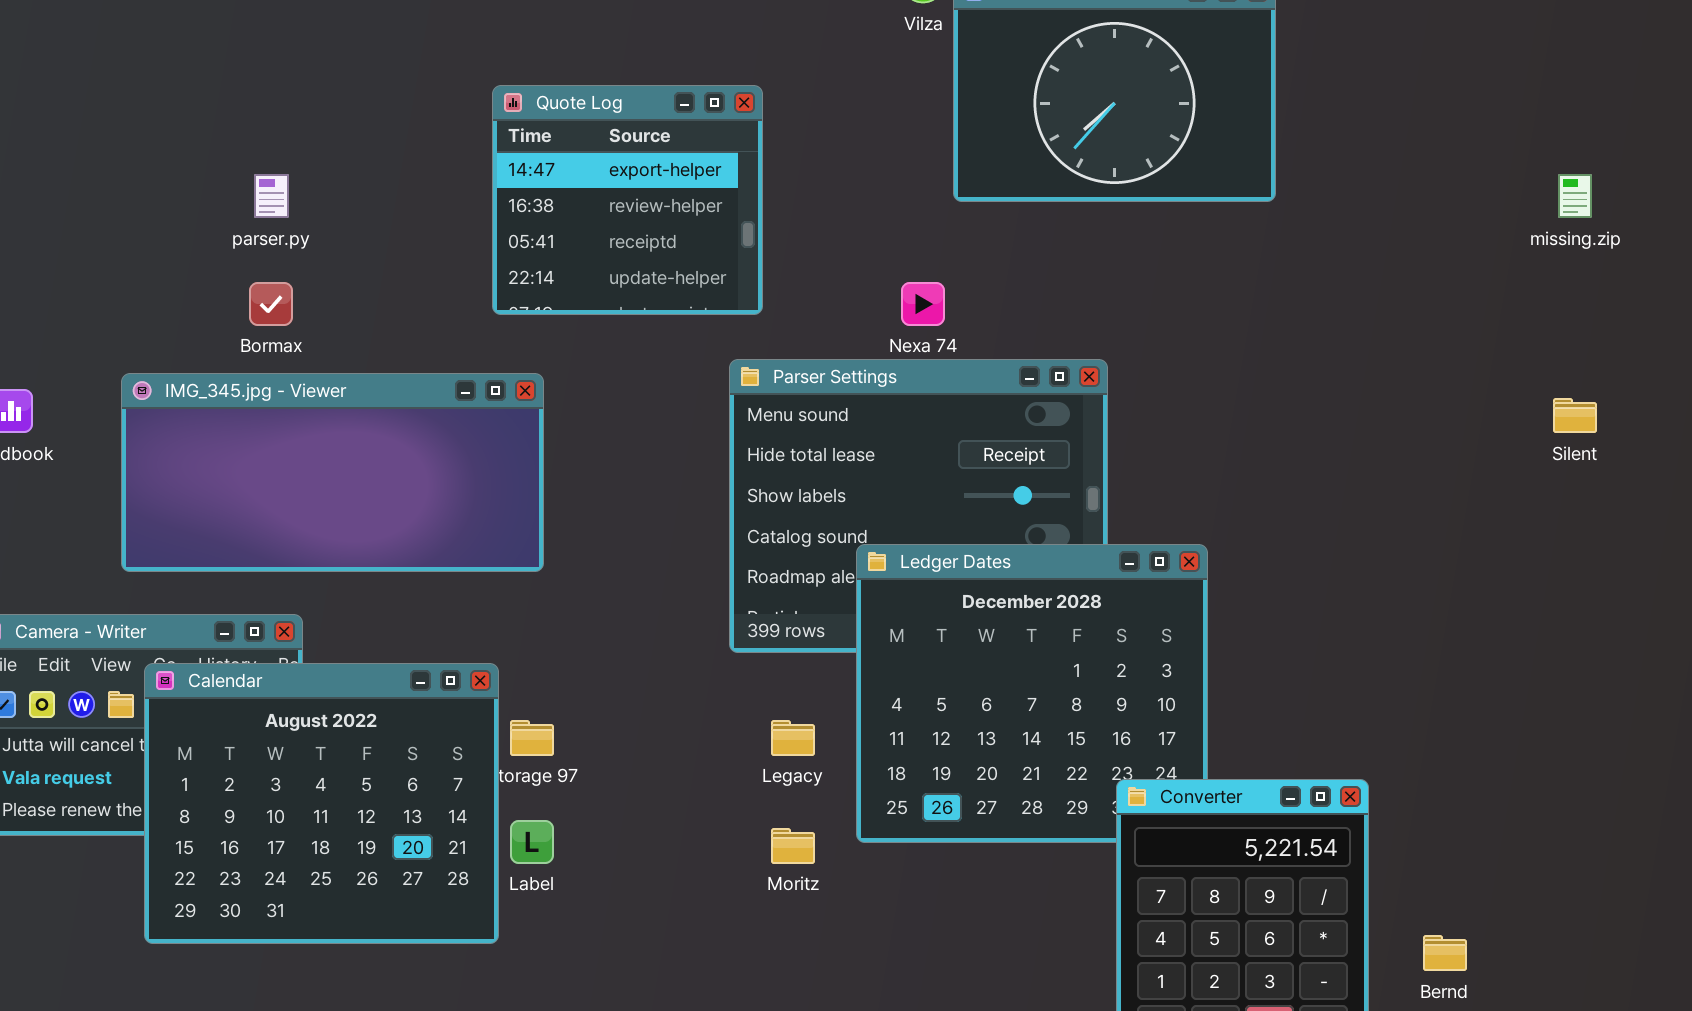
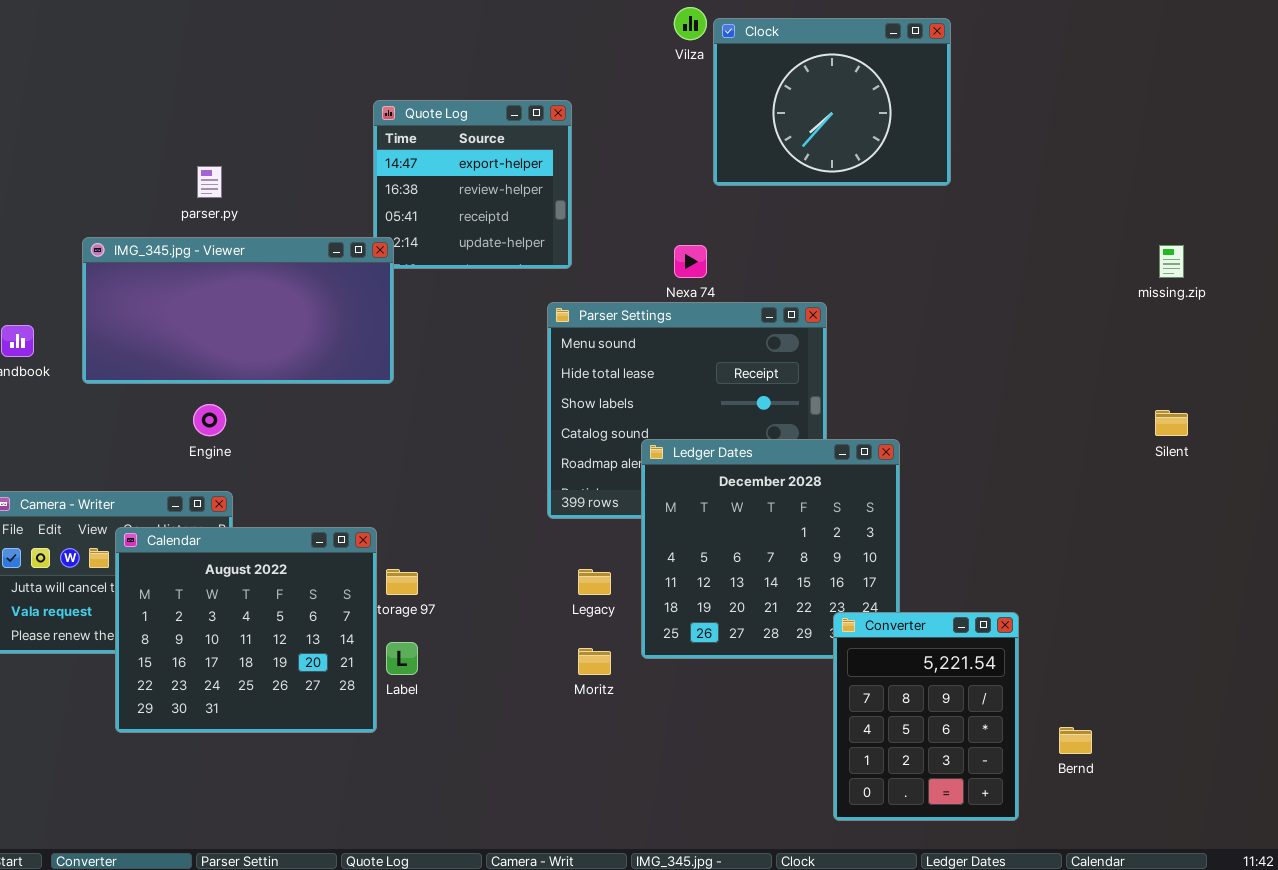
missing.zip: [1558,174,1592,218] -> [1159,245,1184,278], moved
IMG_345.jpg - Viewer: [121,373,544,572] -> [82,237,394,384], moved
Silent: [1553,398,1597,433] -> [1155,410,1188,436], moved

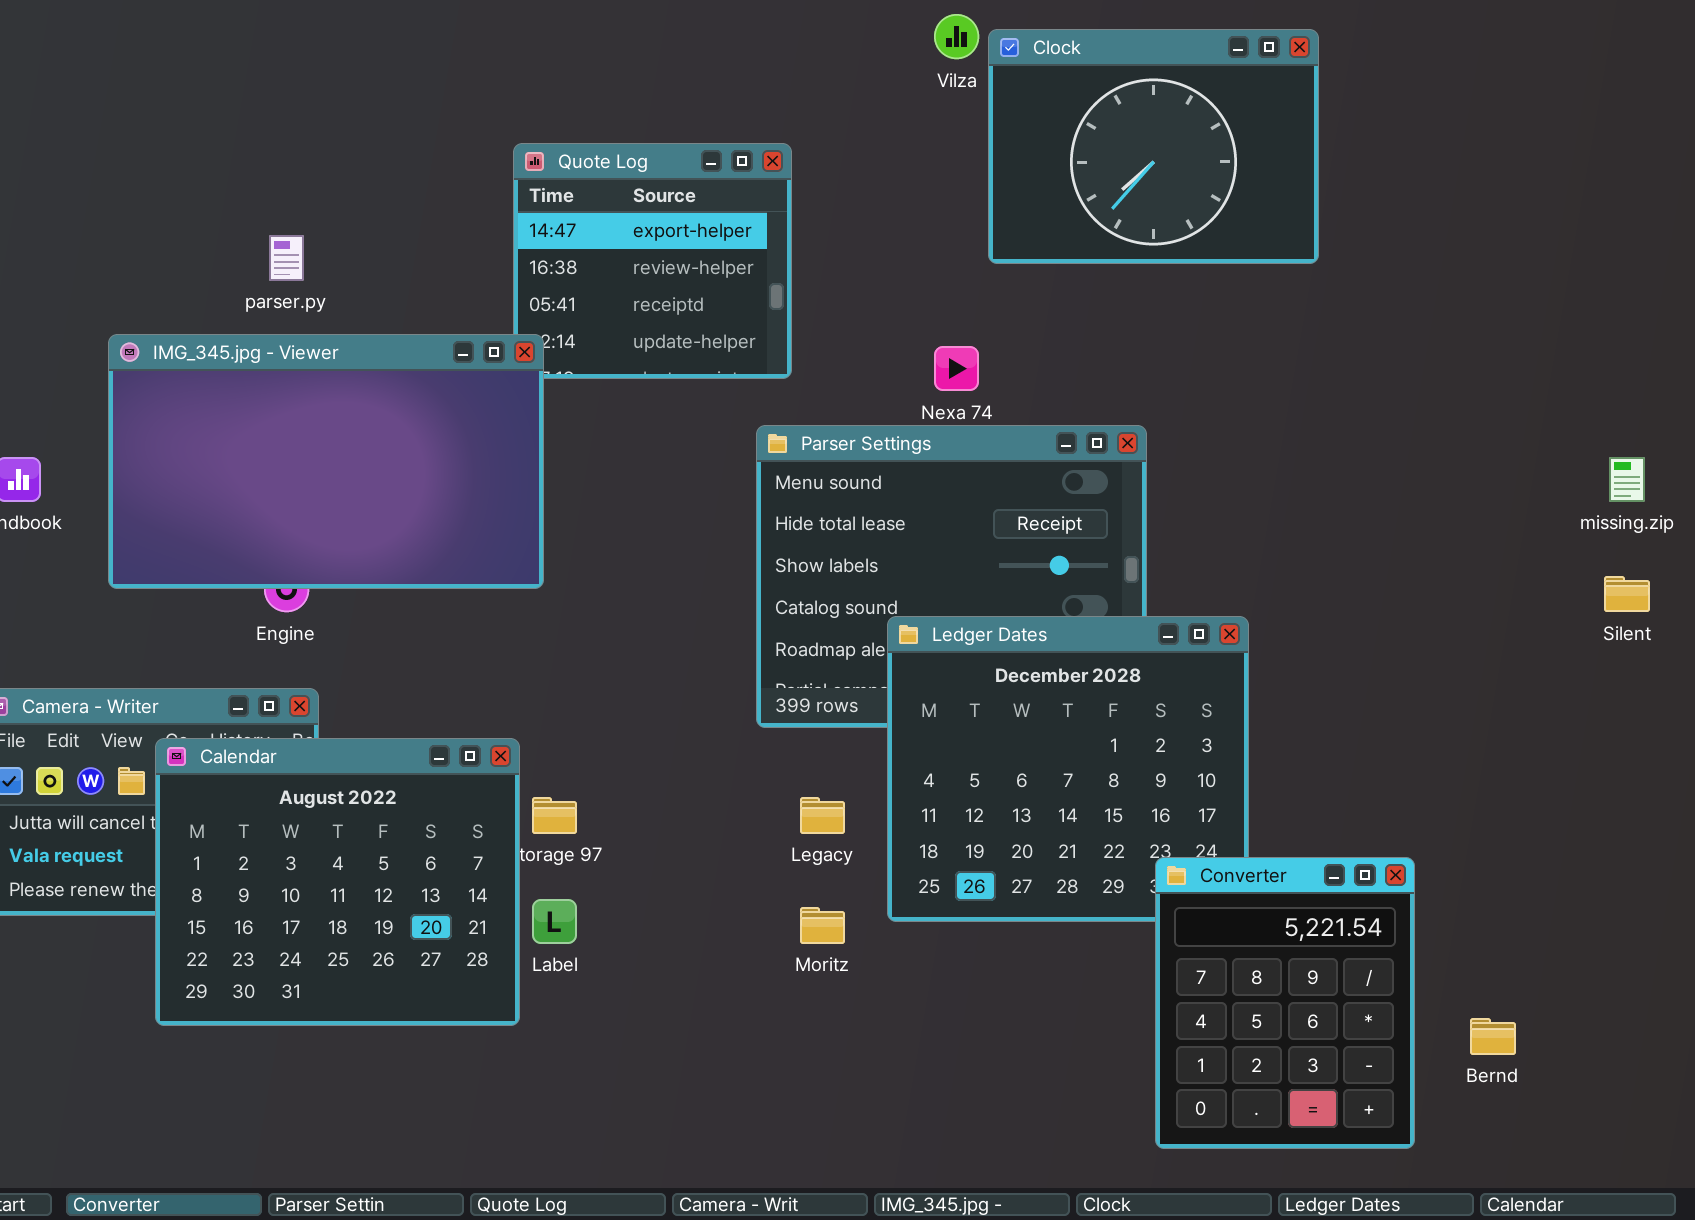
IMG_345.jpg - Viewer: [82,237,394,384] -> [108,334,544,589], resized
missing.zip: [1159,245,1184,278] -> [1609,457,1645,502], moved

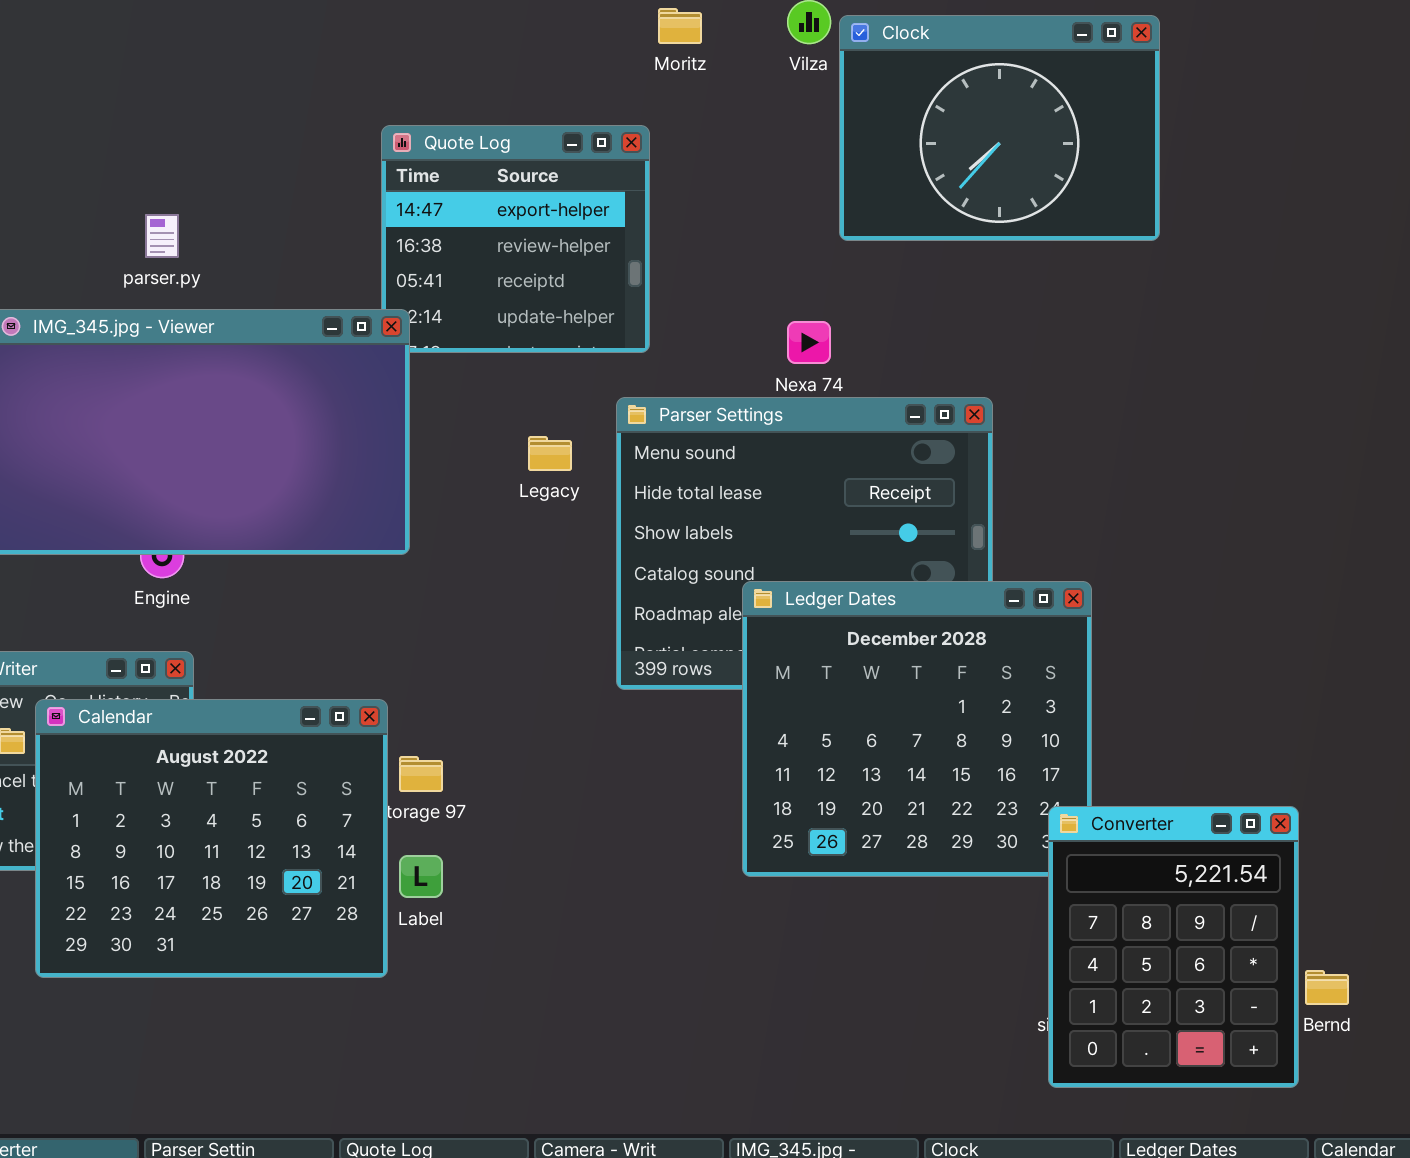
Legacy: [800,797,845,834] -> [528,436,572,471], moved
Converter: [1155,857,1415,1149] -> [1048,806,1299,1088], moved
Moritz: [800,907,845,944] -> [658,8,702,44], moved

